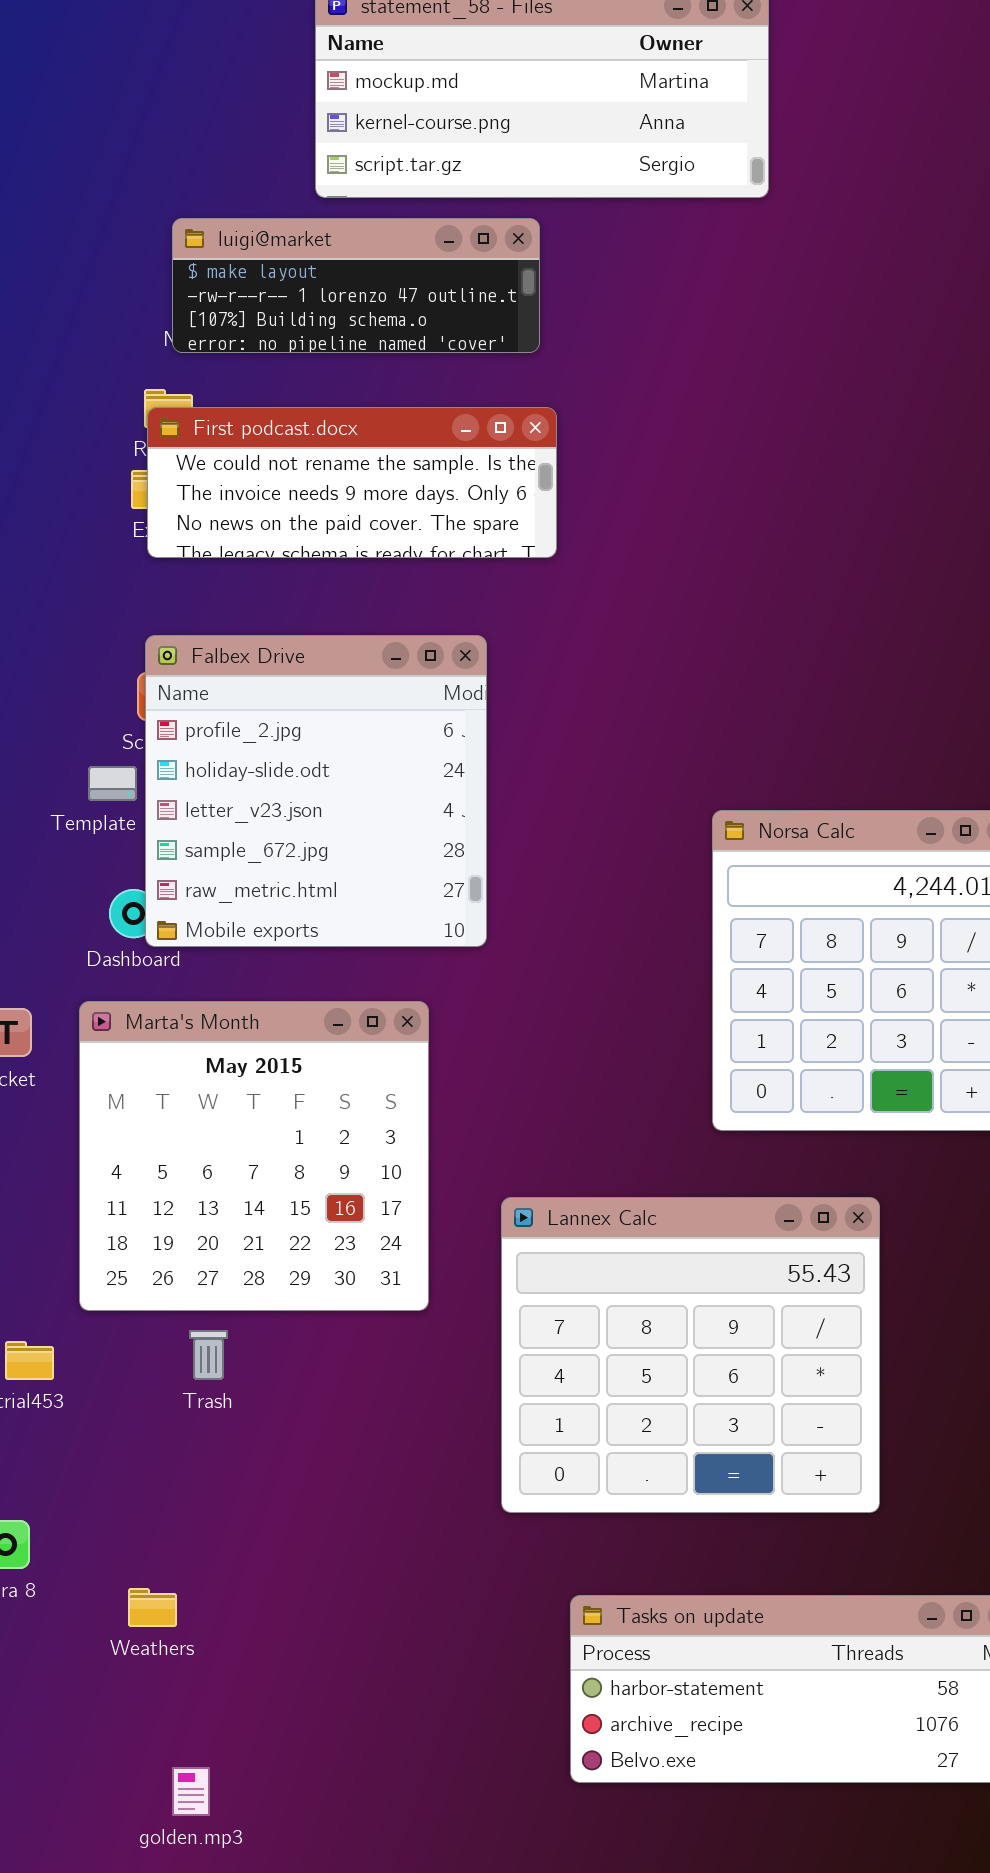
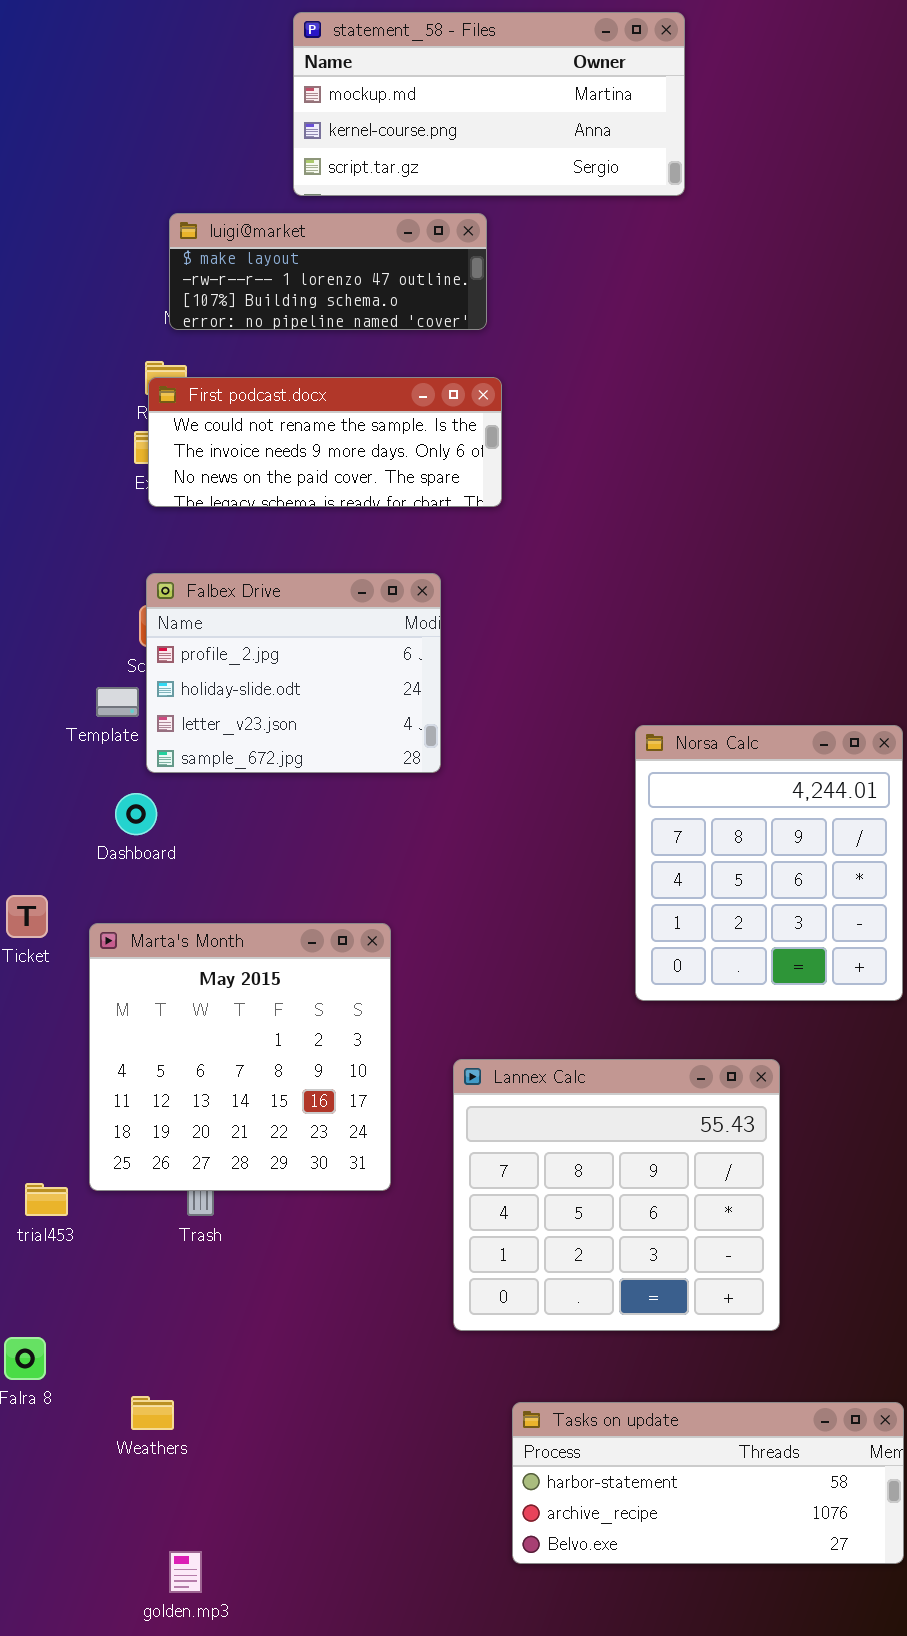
Falbex Drive: [145,635,487,947] -> [146,573,441,773], resized
Marta's Month: [79,1001,429,1311] -> [89,923,391,1191], moved

